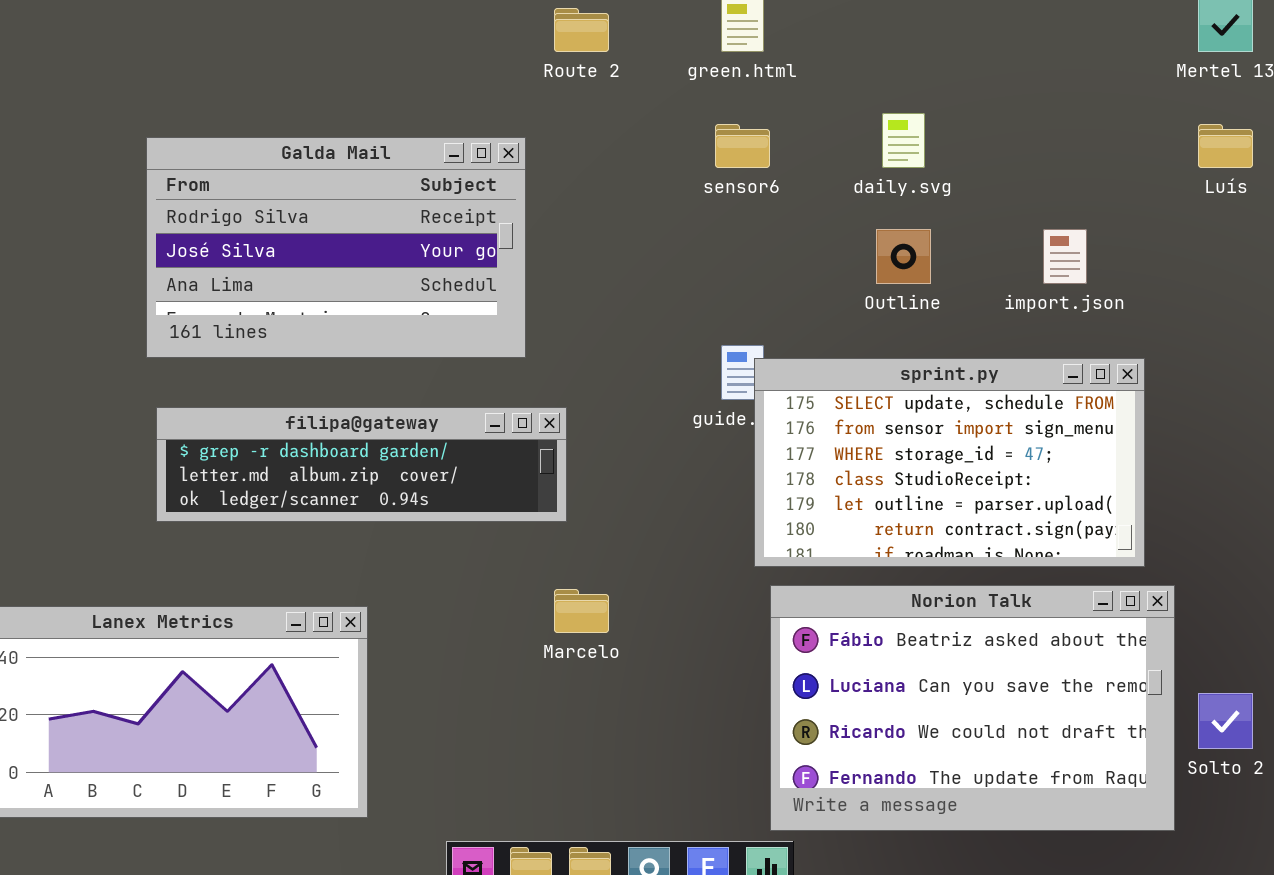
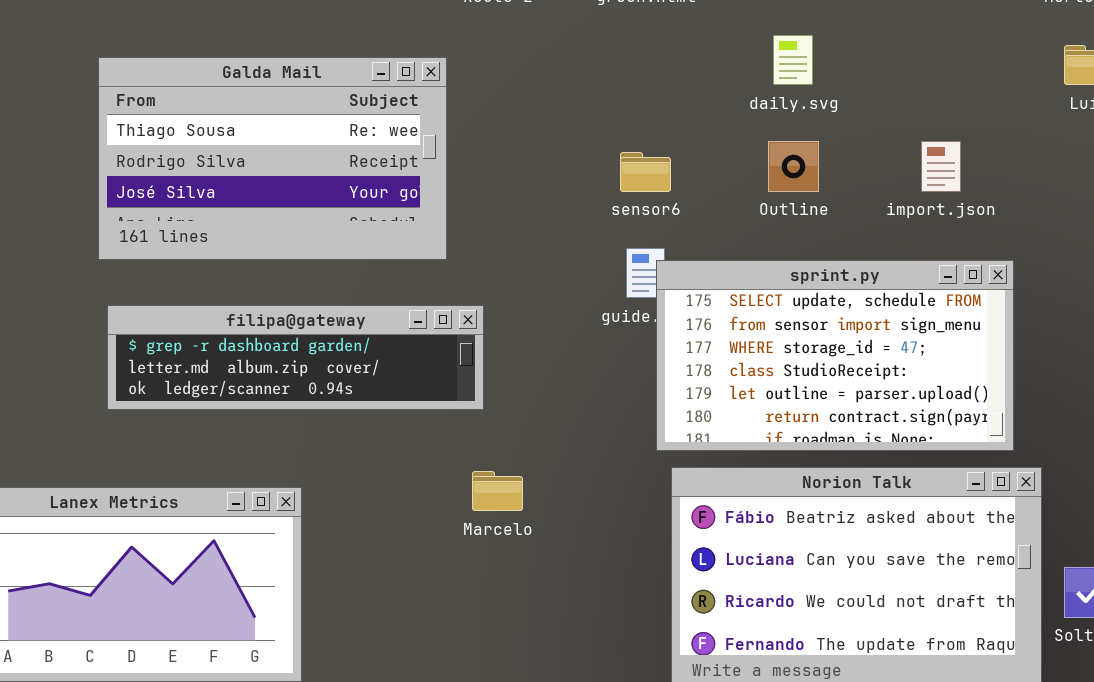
sensor6: [715,124,770,168] -> [620,152,671,192], moved
Galda Mail: [146,137,526,358] -> [98,57,447,260], scrolled up 1 row

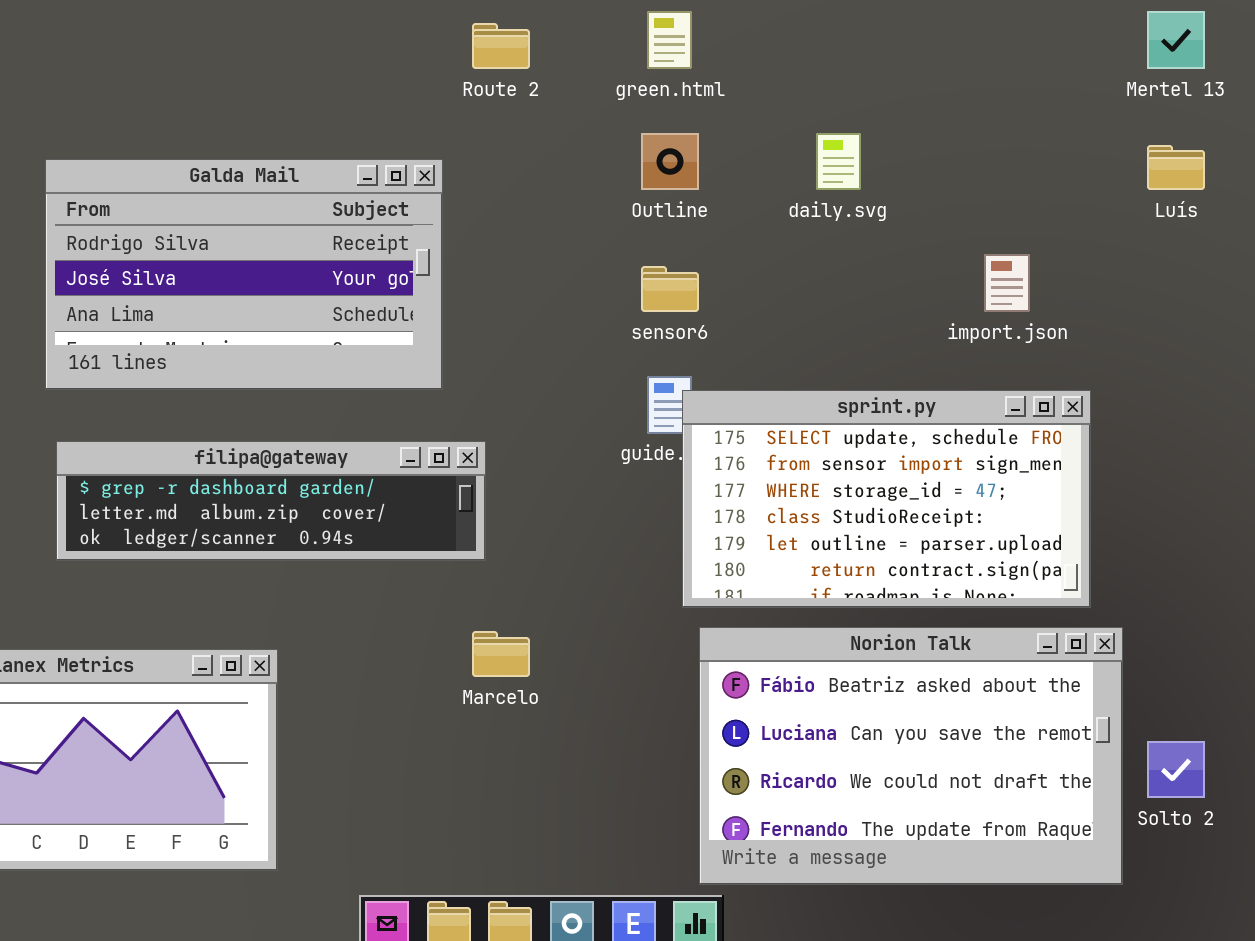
Galda Mail: [98,57,447,260] -> [45,159,443,390], scrolled down 1 row
Outline: [768,141,819,192] -> [641,133,699,190], moved

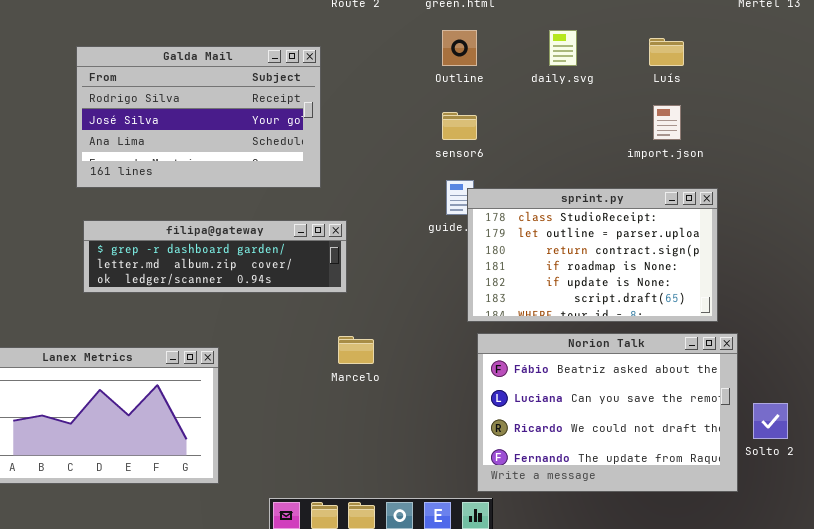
Luís: [1147,145,1205,190] -> [649,38,684,66], moved
sprint.py: [682,390,1091,608] -> [467,188,718,322], scrolled down 3 rows

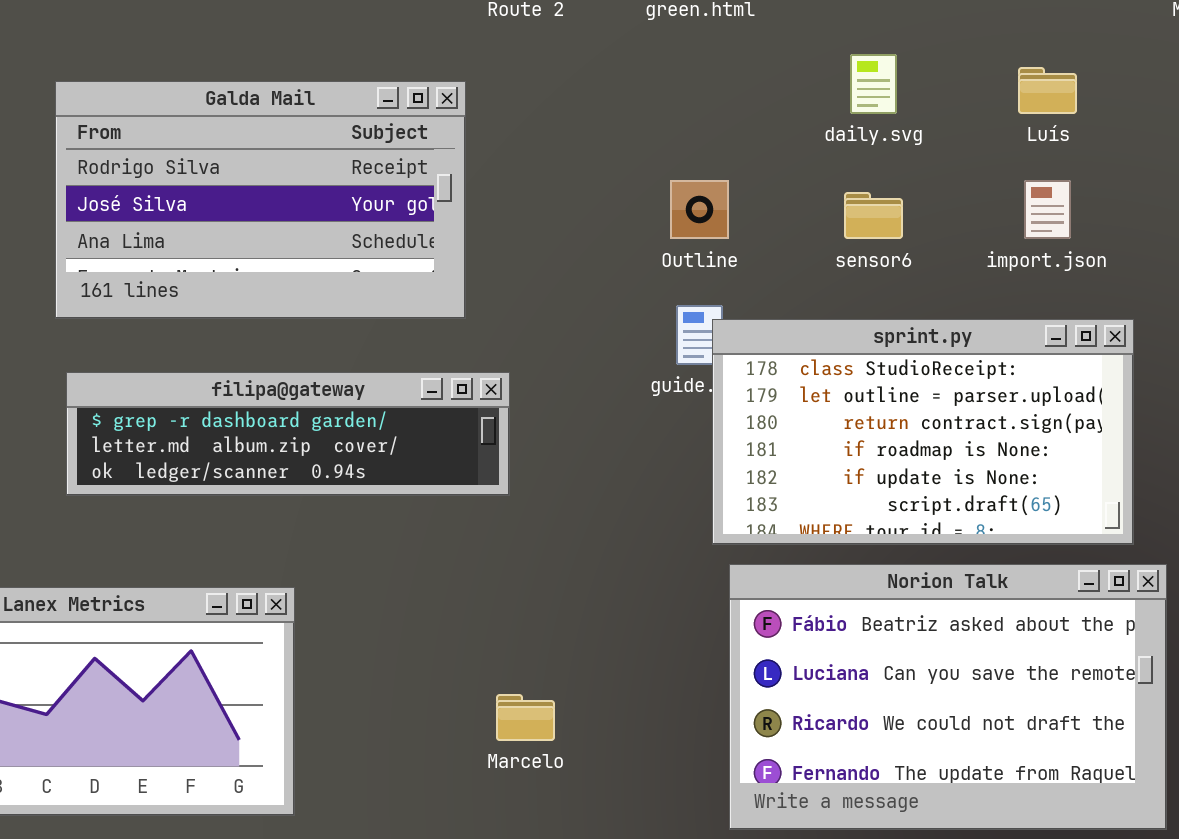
Outline: [442,30,477,66] -> [670,180,729,239], moved
sensor6: [442,112,477,140] -> [844,192,903,239], moved
Marcelo: [338,336,374,364] -> [496,694,555,741], moved

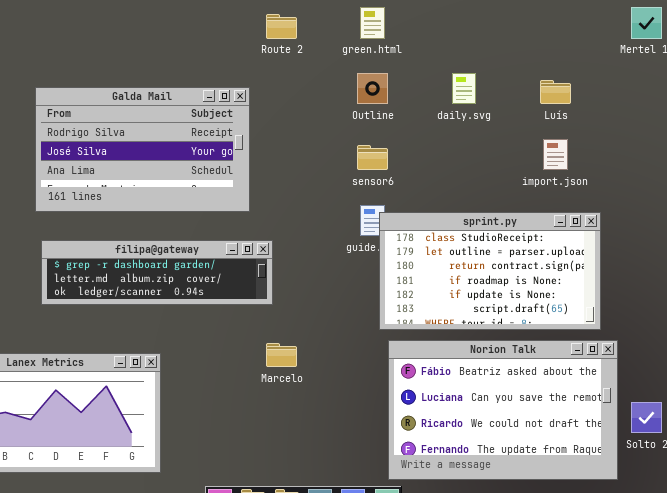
Outline: [670,180,729,239] -> [357,73,388,104], moved
sensor6: [844,192,903,239] -> [357,145,388,170], moved
Marcelo: [496,694,555,741] -> [266,343,297,367], moved

